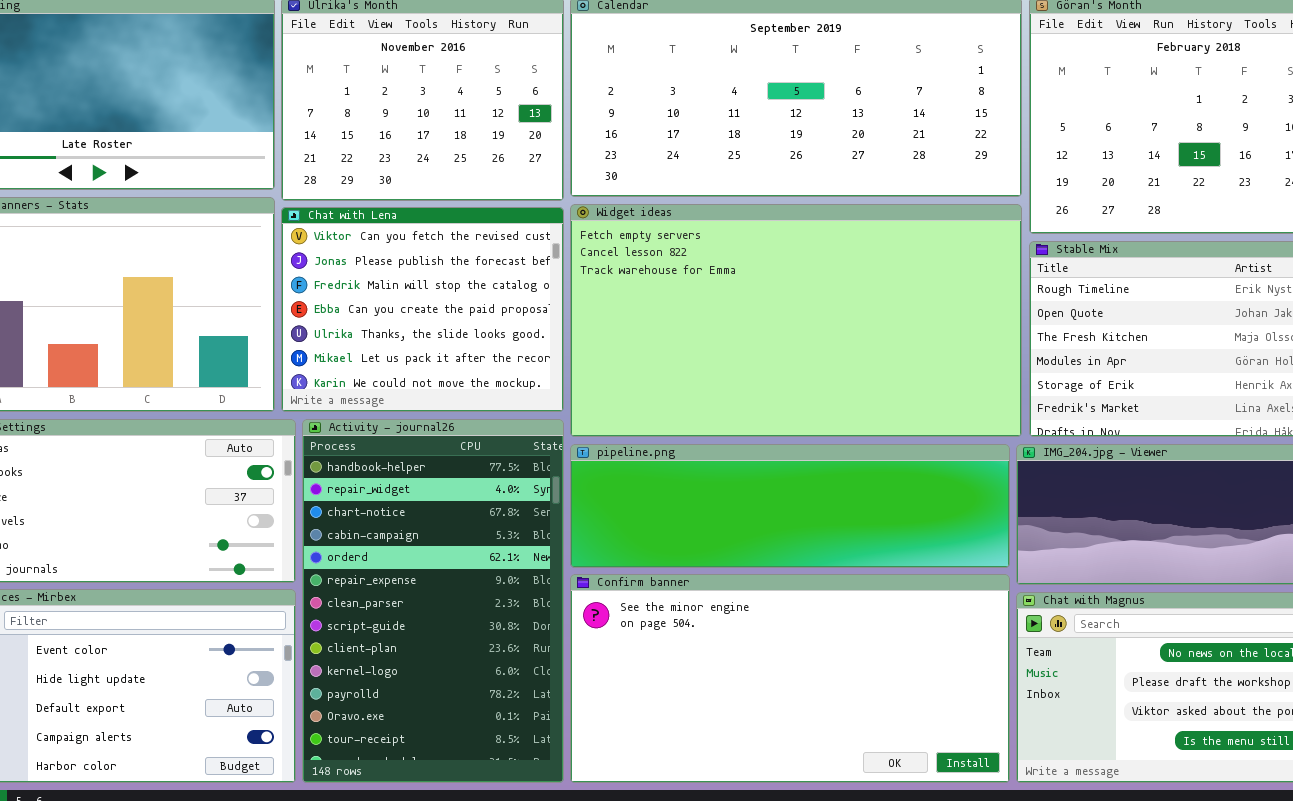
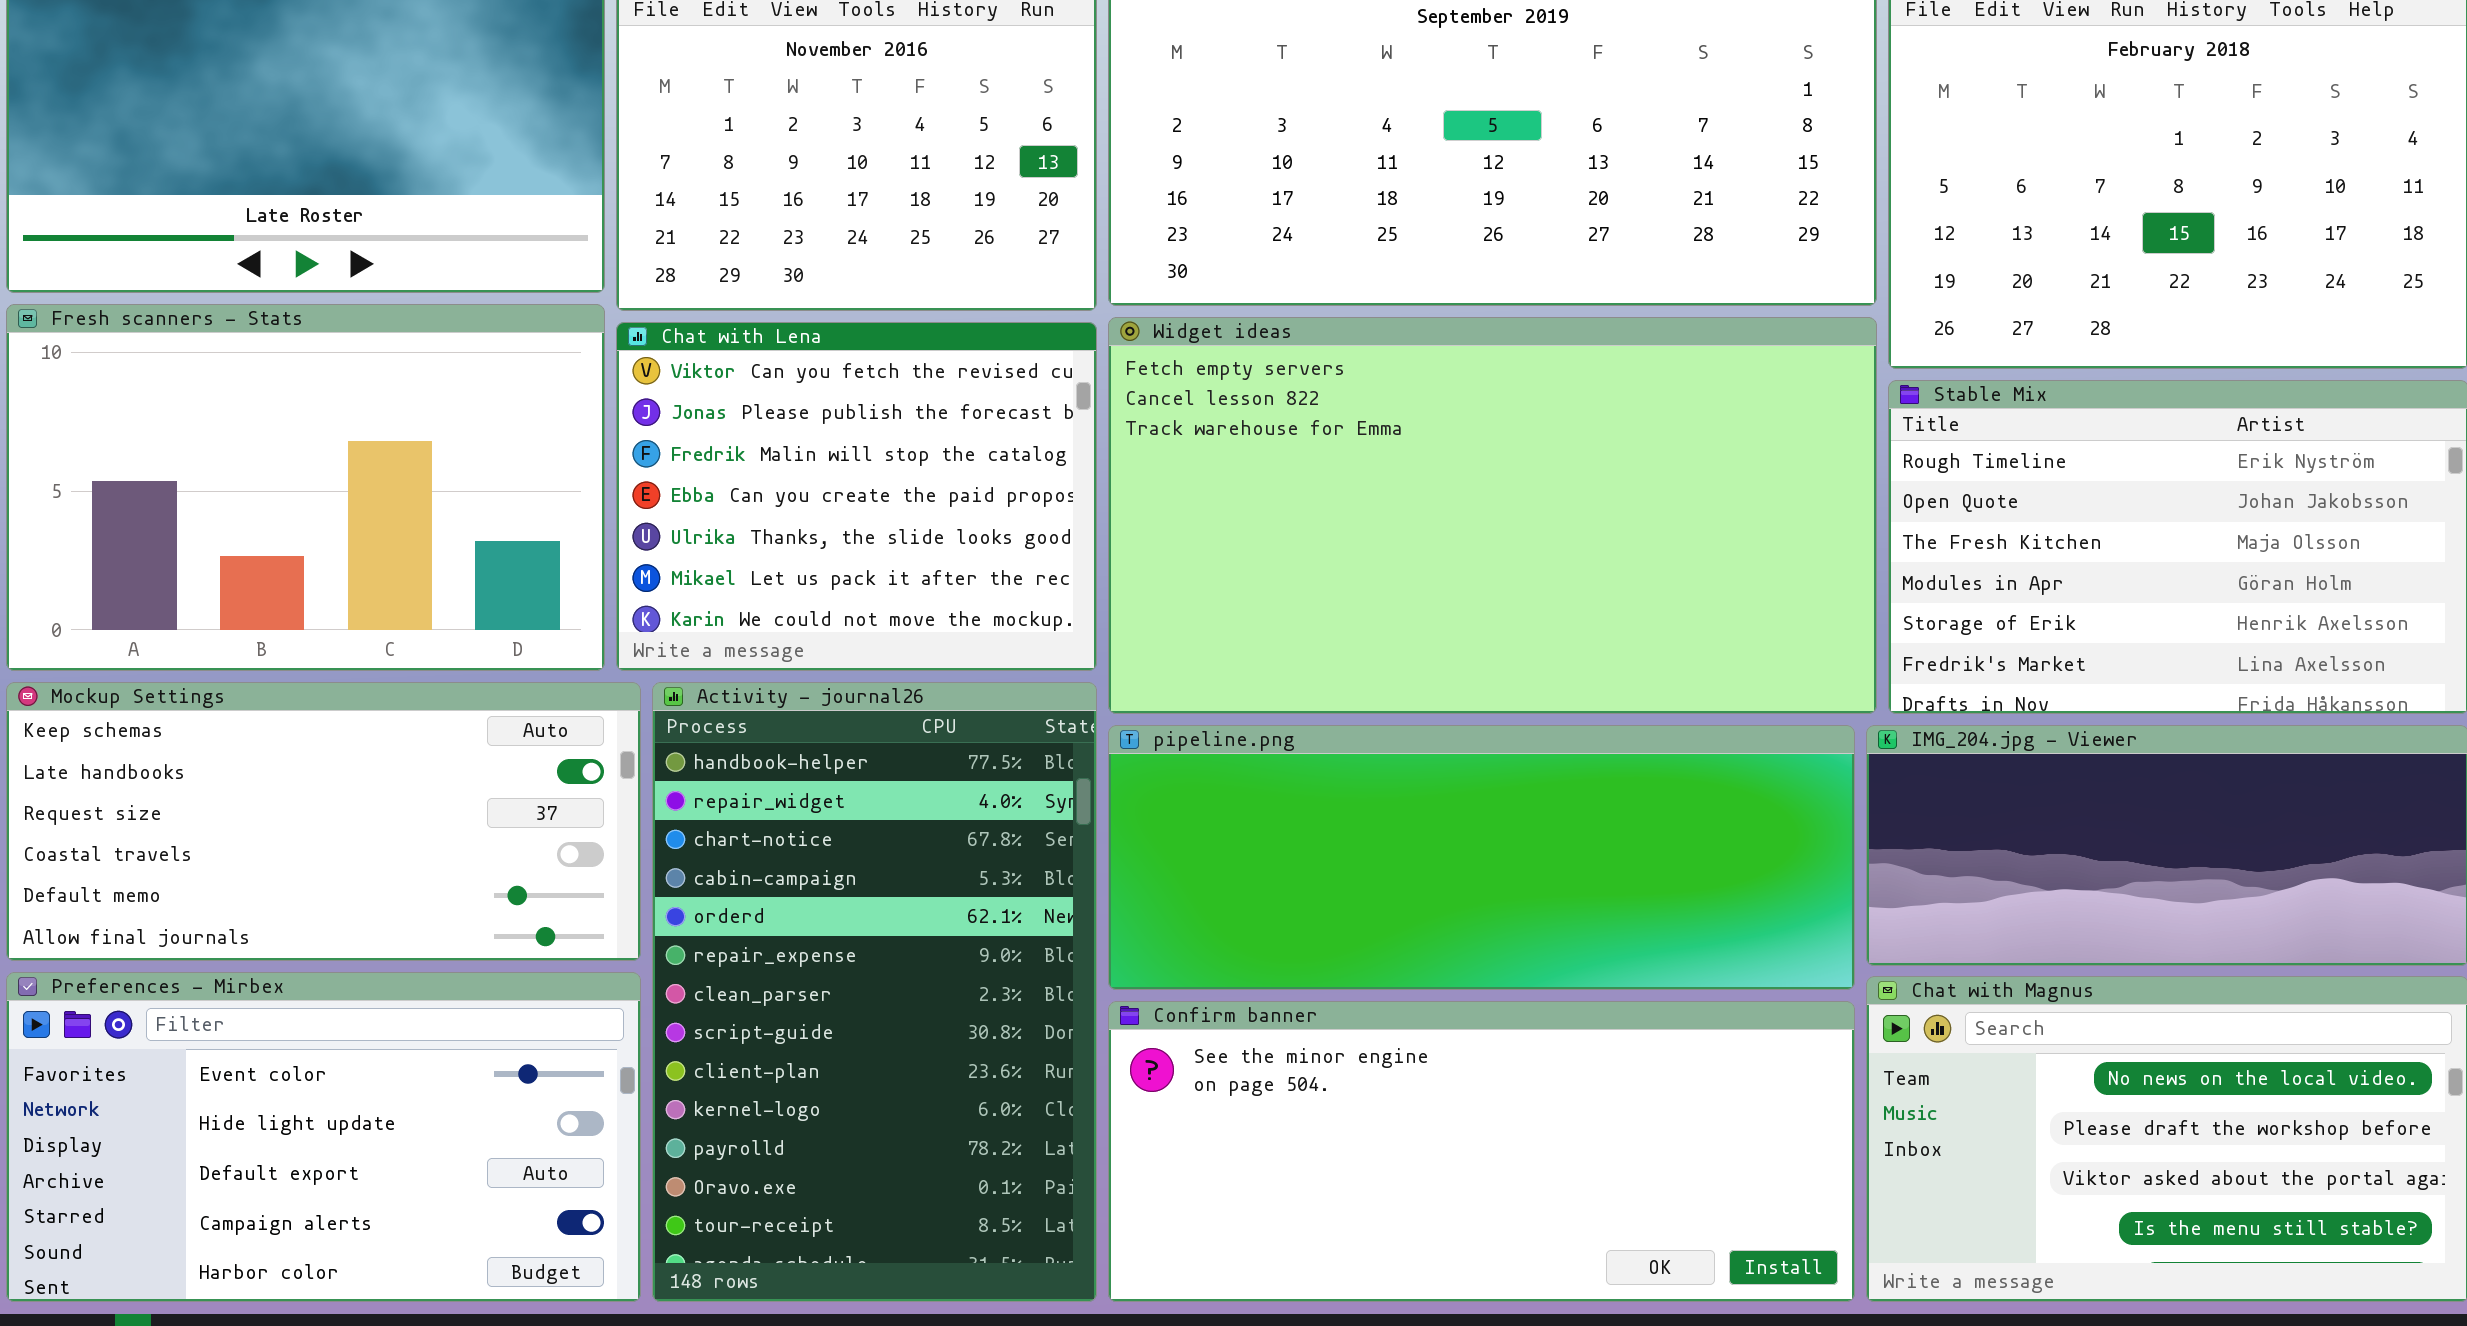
pipeline.png: [570,444,1010,568] -> [1108,725,1855,990], resized
Confirm banner: [570,574,1010,783] -> [1108,1001,1855,1302], resized

